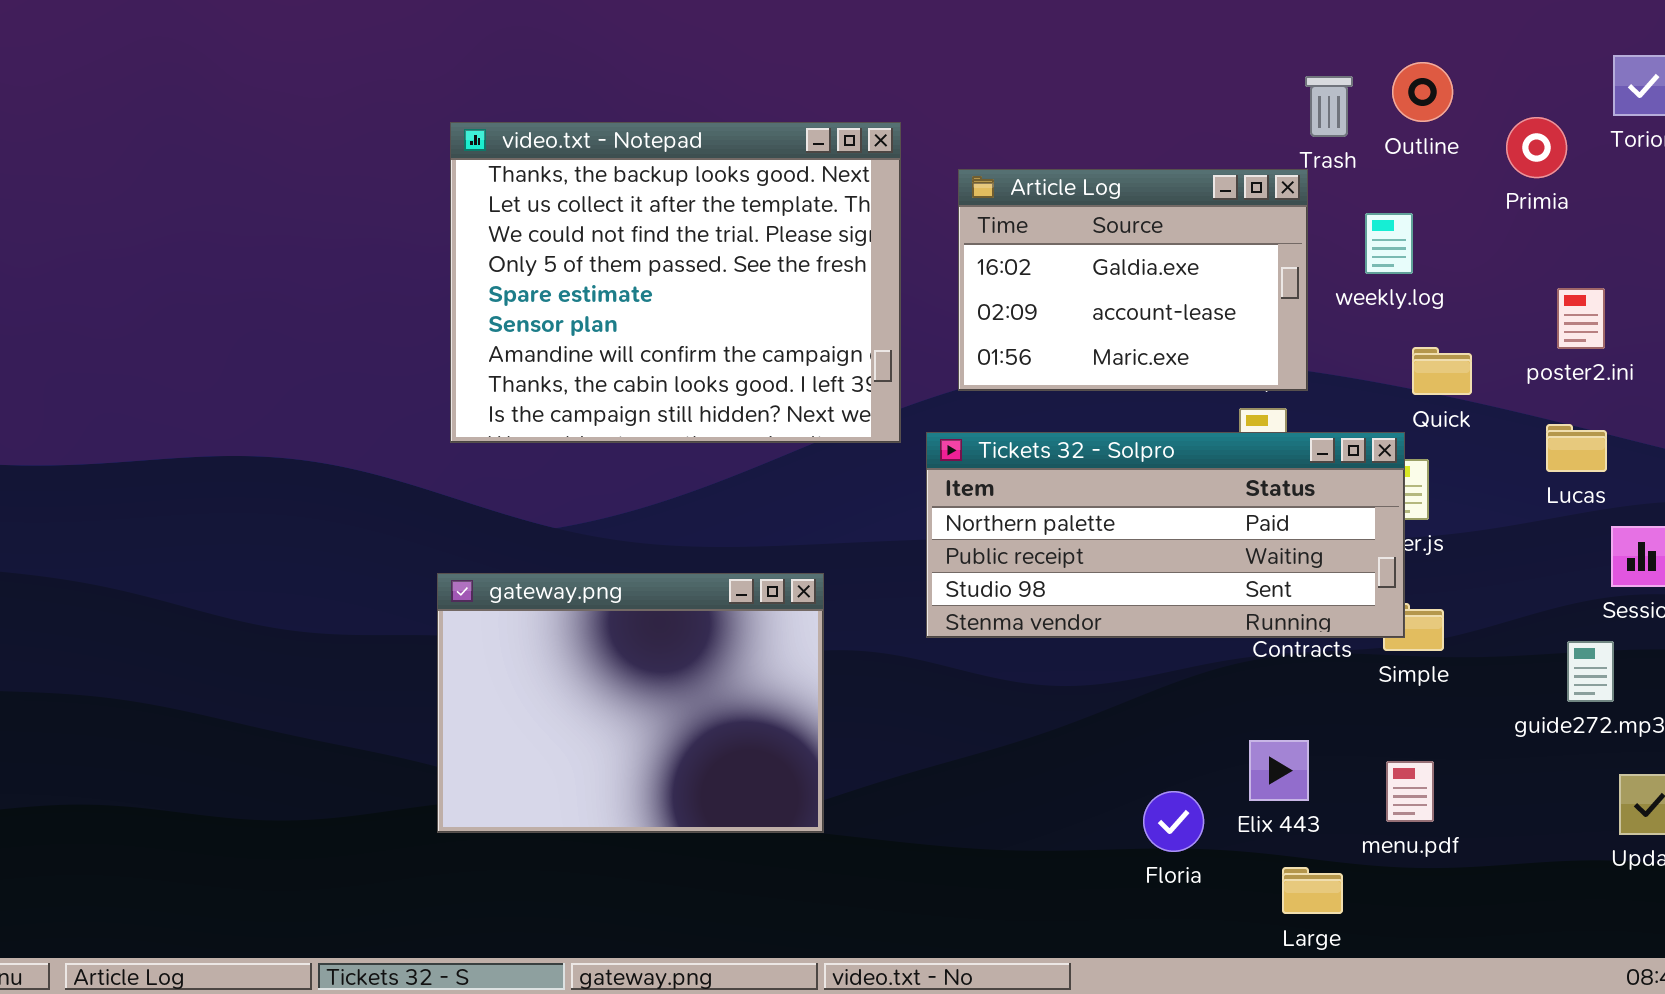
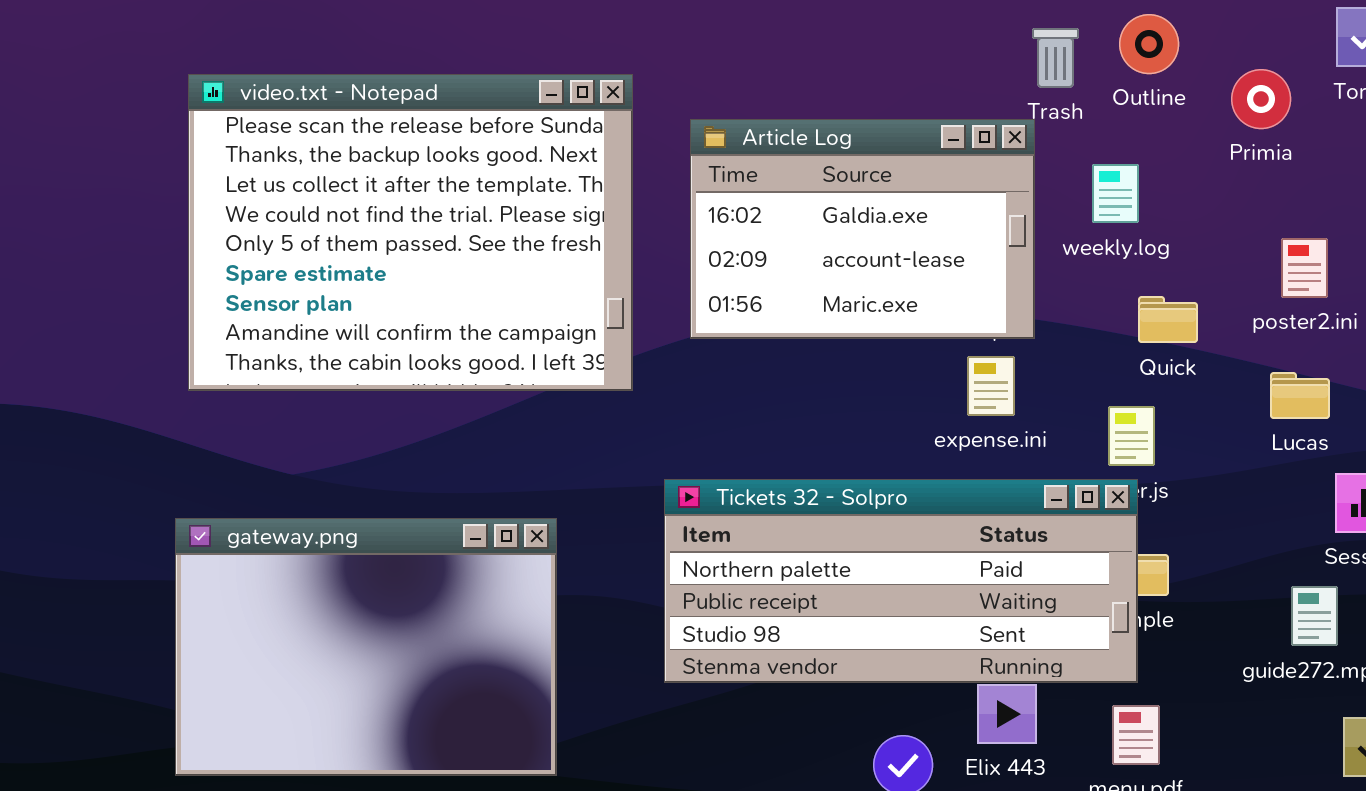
video.txt - Notepad: [450,122,901,443] -> [188,74,633,391], scrolled up 1 row
Tickets 32 - Solpro: [926,432,1405,638] -> [664,479,1138,683], moved

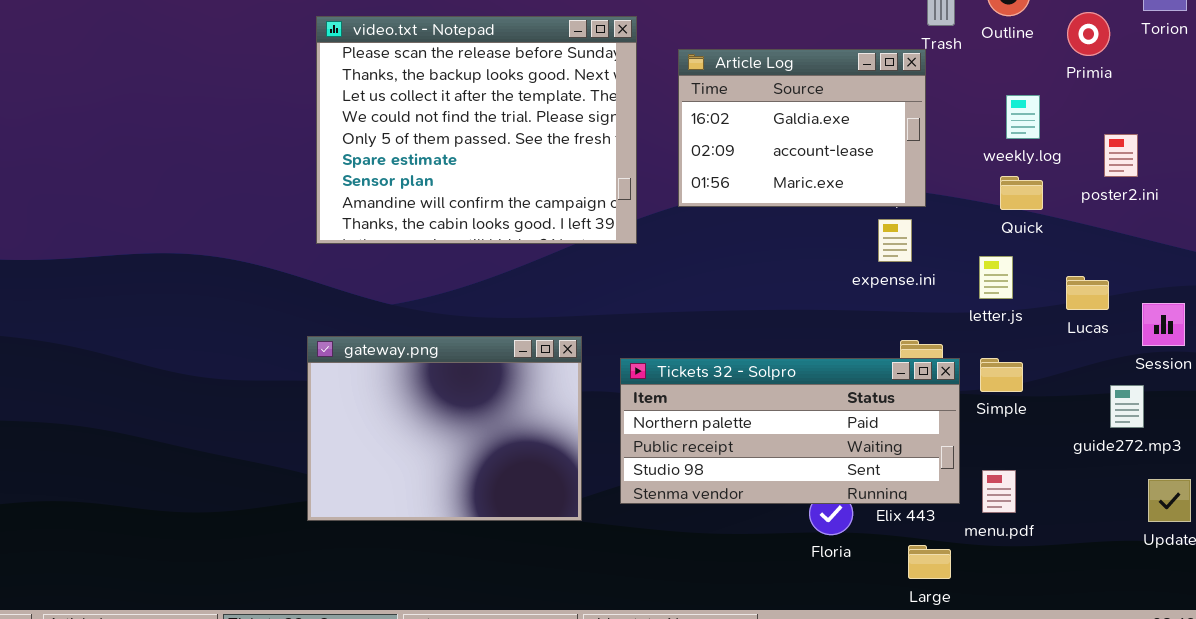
weekly.log: [1092,164,1139,223] -> [1006,95,1040,139], moved
Lucas: [1270,372,1330,419] -> [1066,276,1109,310], moved
Tickets 32 - Solpro: [664,479,1138,683] -> [620,358,960,504], moved

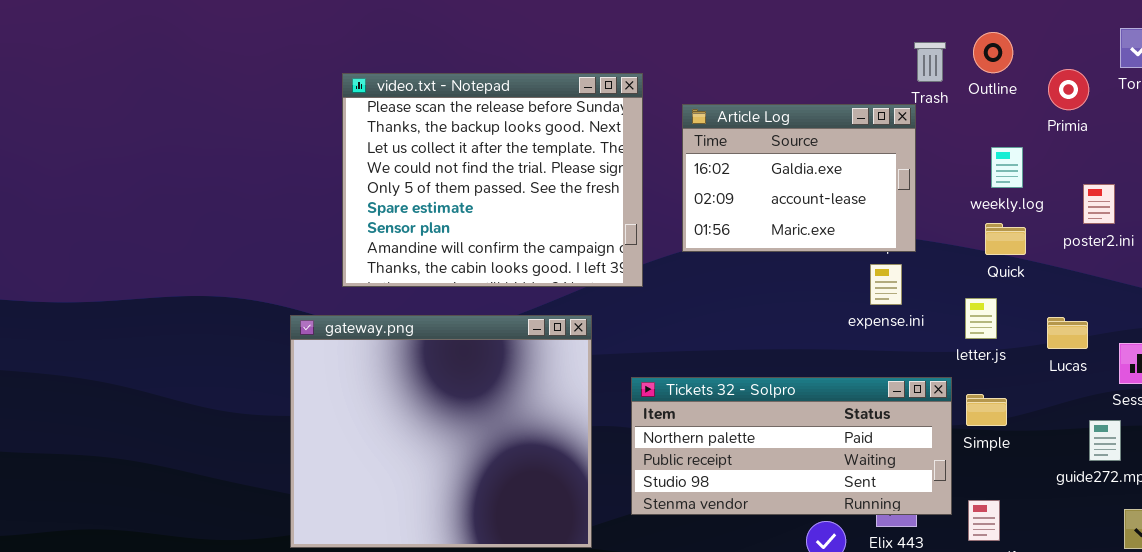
gateway.png: [307,336,582,521] -> [290,315,592,548], resized
Tickets 32 - Solpro: [620,358,960,504] -> [631,377,952,515], moved

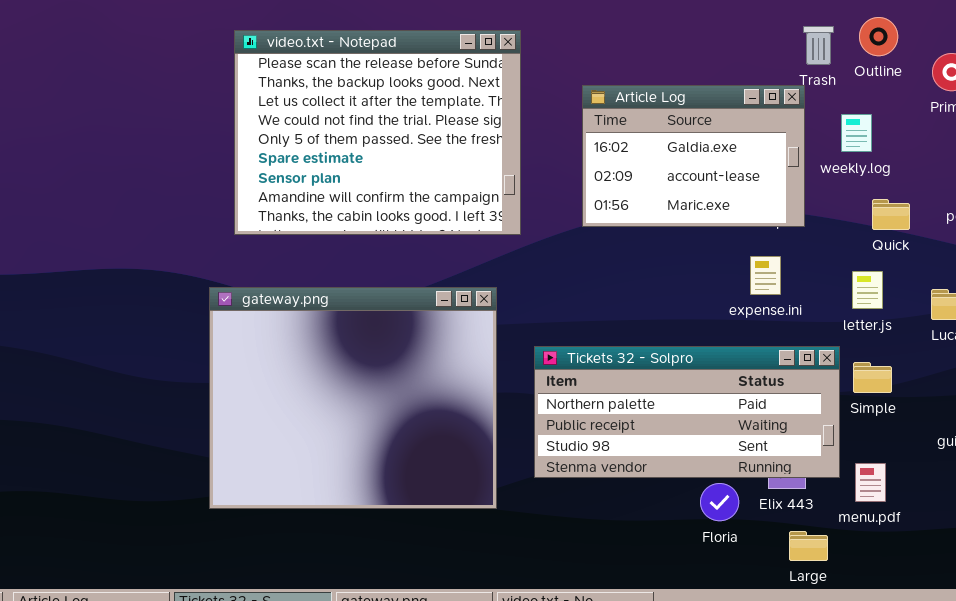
video.txt - Notepad: [342,73,643,287] -> [234,30,521,235], moved
weekly.log: [991,147,1023,188] -> [841,114,872,152], moved
expense.ini: [870,264,902,305] -> [750,256,781,295], moved

